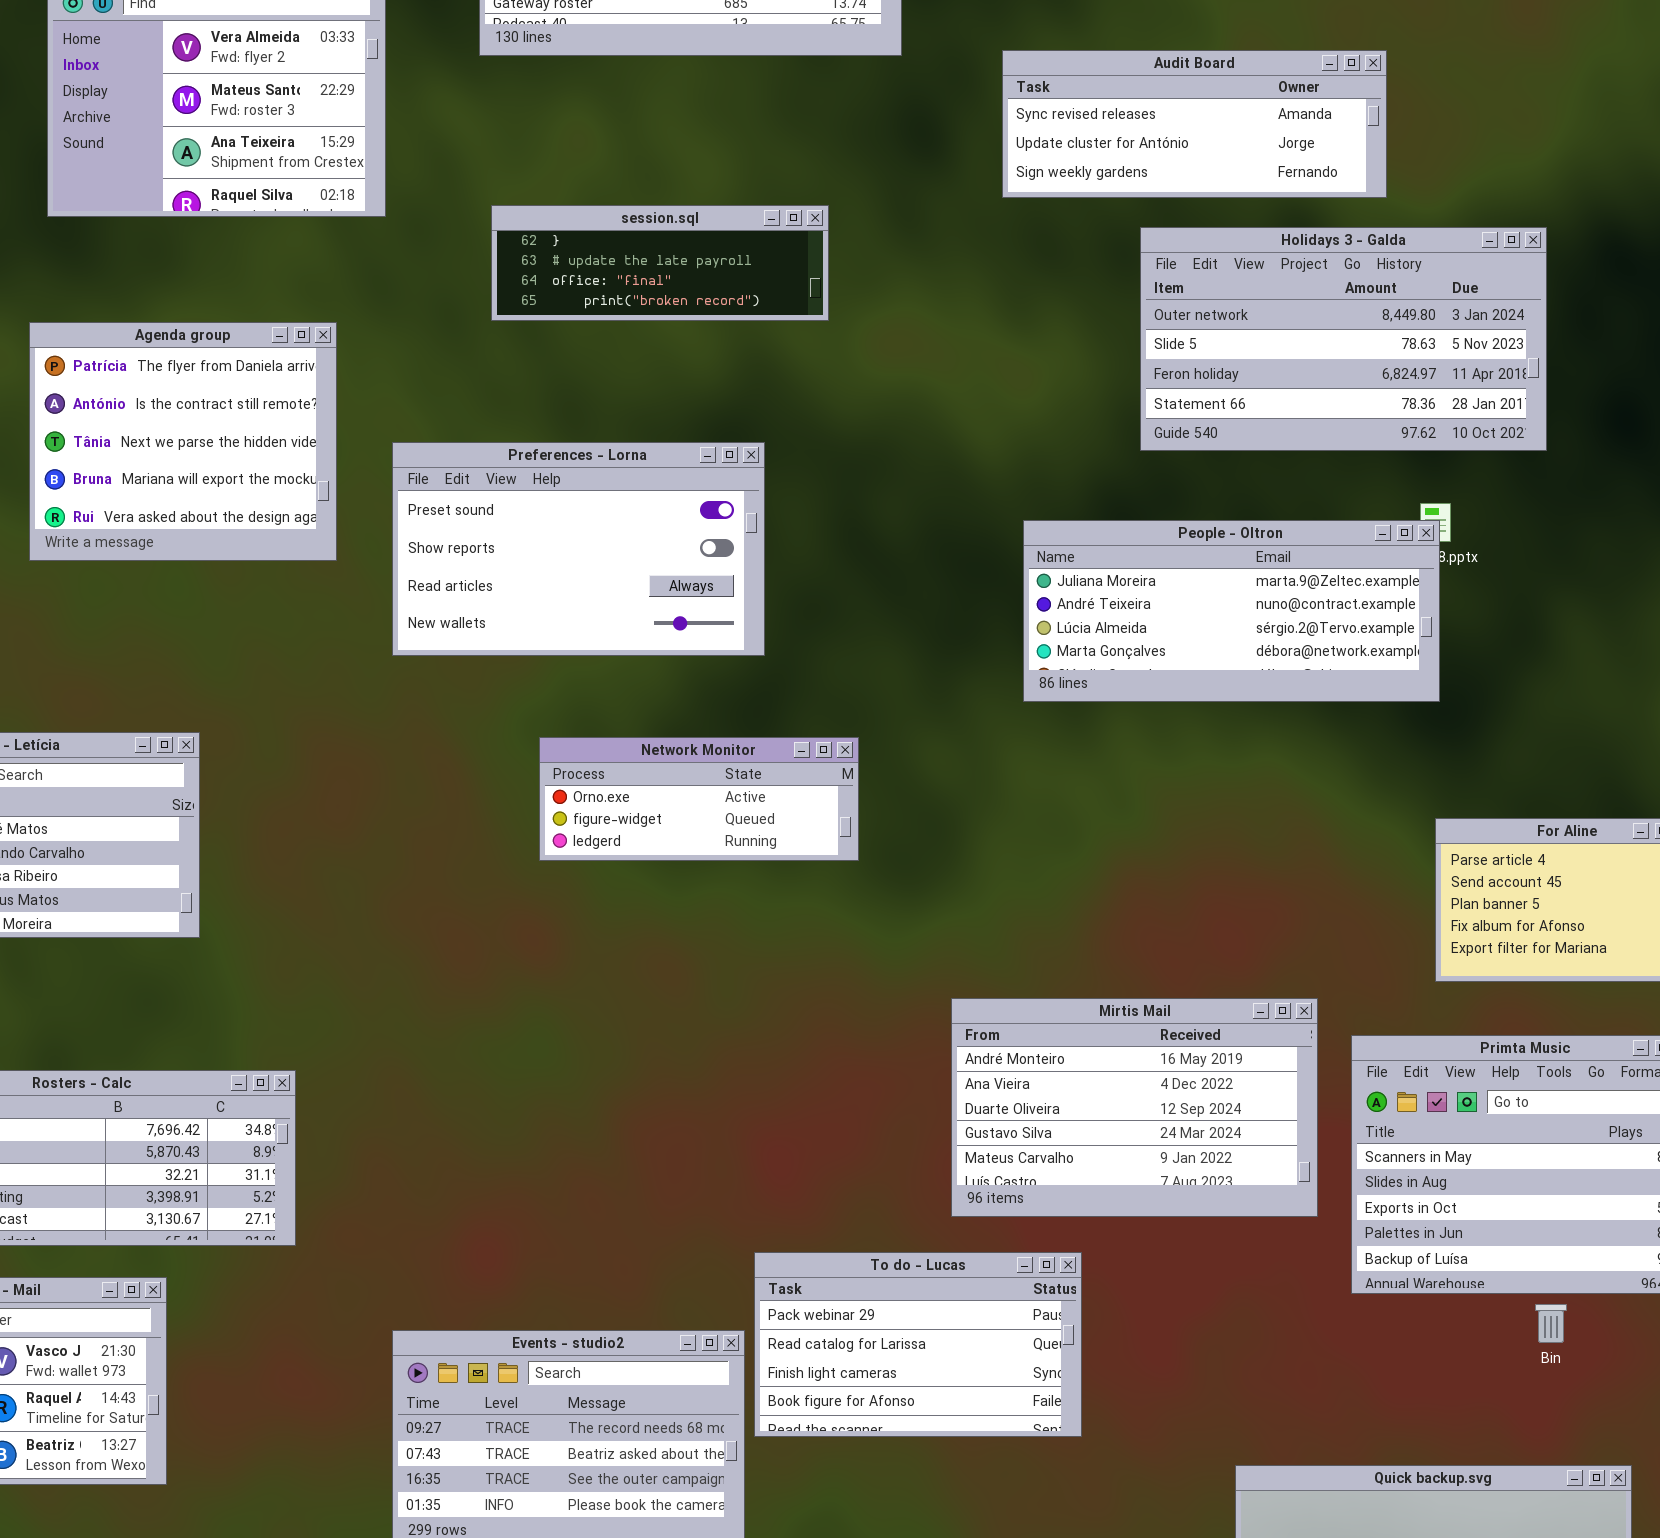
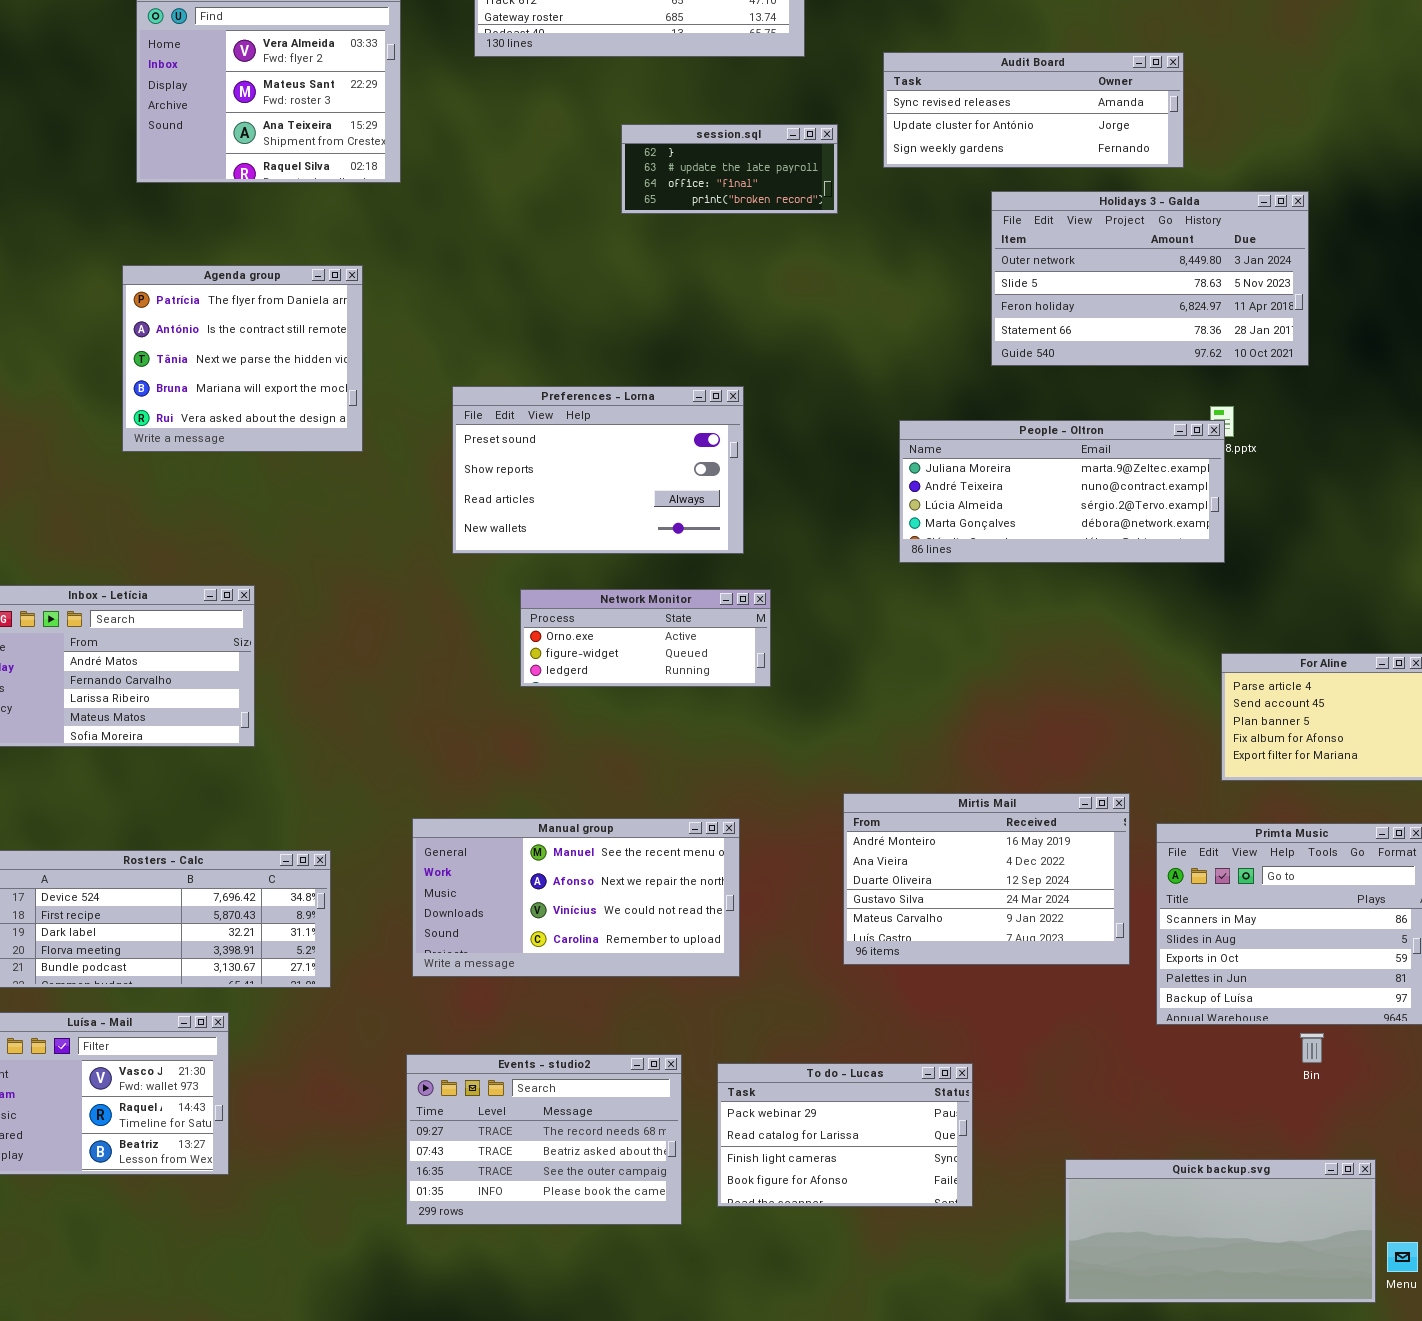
session.sql: [491,205,829,321] -> [621,124,838,214], moved, resized
Preferences - Lorna: [392,442,765,656] -> [452,386,744,554], moved
Manual group: none -> [412,818,740,977], opened
To do - Lucas: [754,1252,1082,1437] -> [717,1063,973,1207], moved

